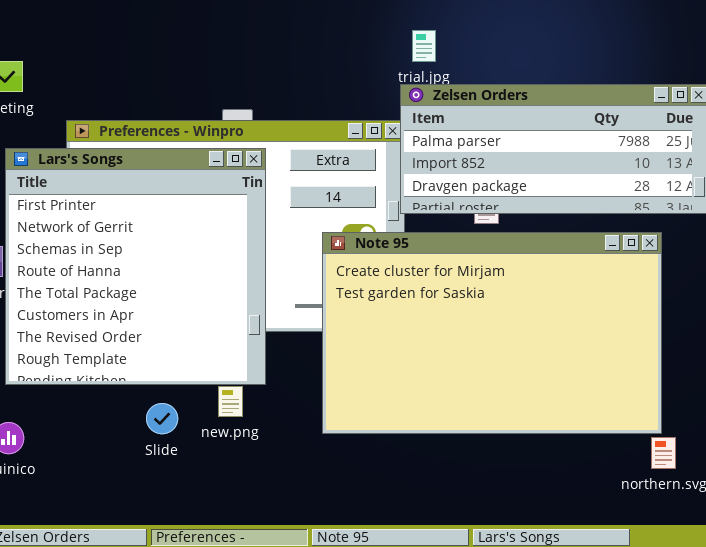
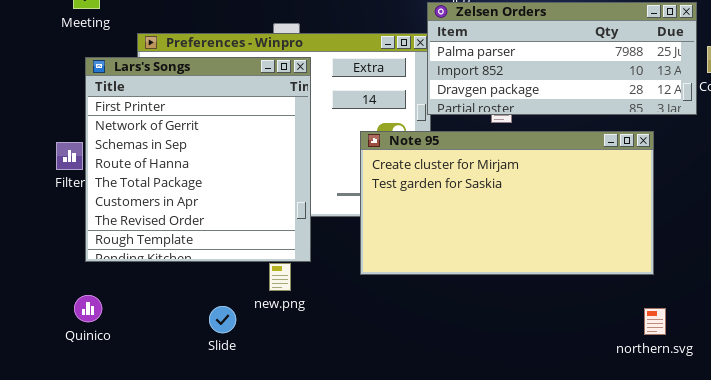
Note 95: [322,232,662,434] -> [360,131,654,275], resized
Slide: [146,403,178,434] -> [209,306,236,333], moved

